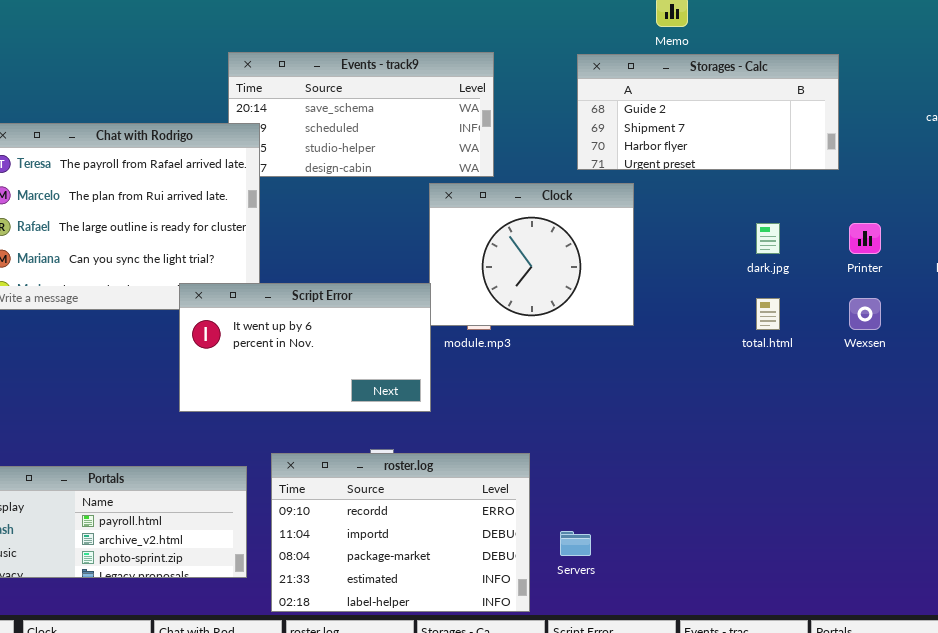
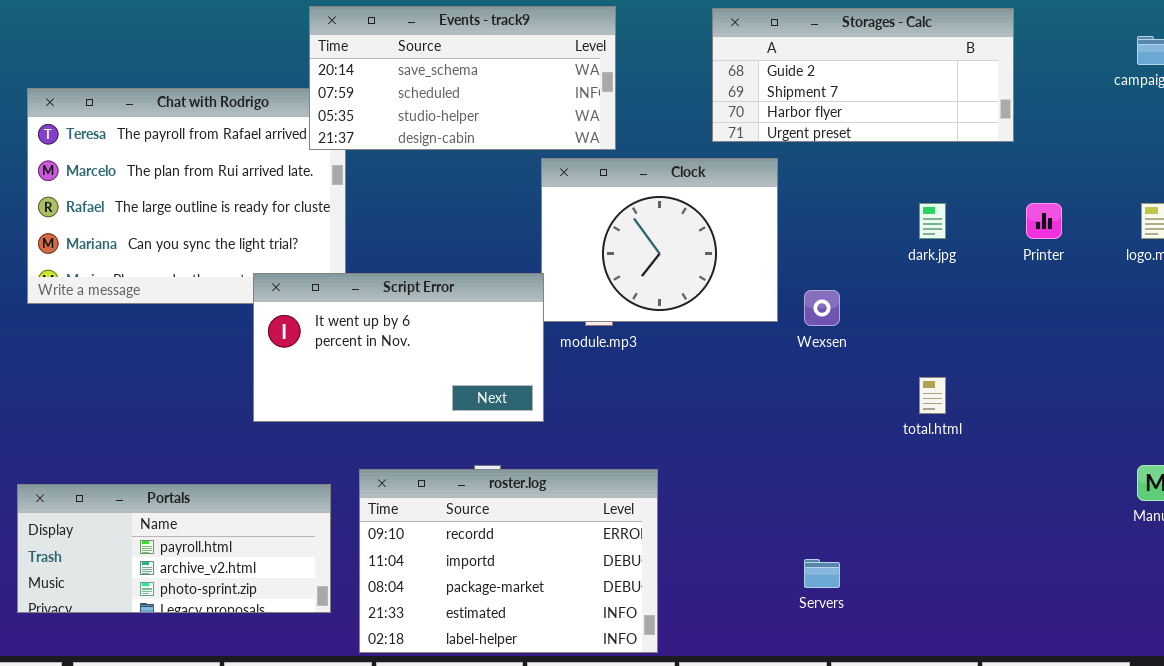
Events - track9: [228,52,494,177] -> [309,6,616,150], raised
total.html: [756,298,780,330] -> [919,377,946,414], moved
Wexsen: [849,298,881,330] -> [804,290,840,326], moved
Servers: [560,531,591,556] -> [804,559,840,588], moved

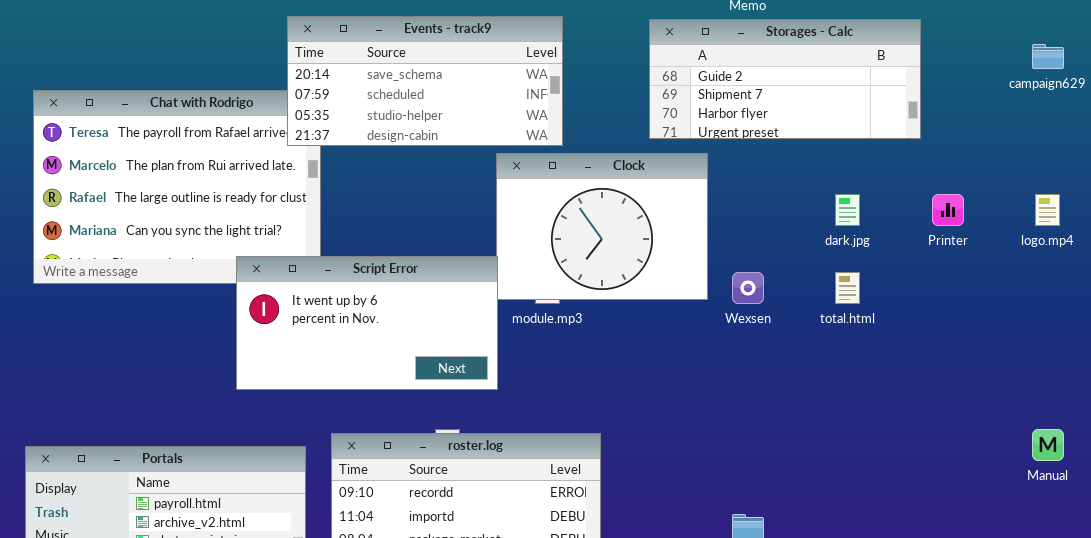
total.html: [919,377,946,414] -> [835,272,860,304], moved

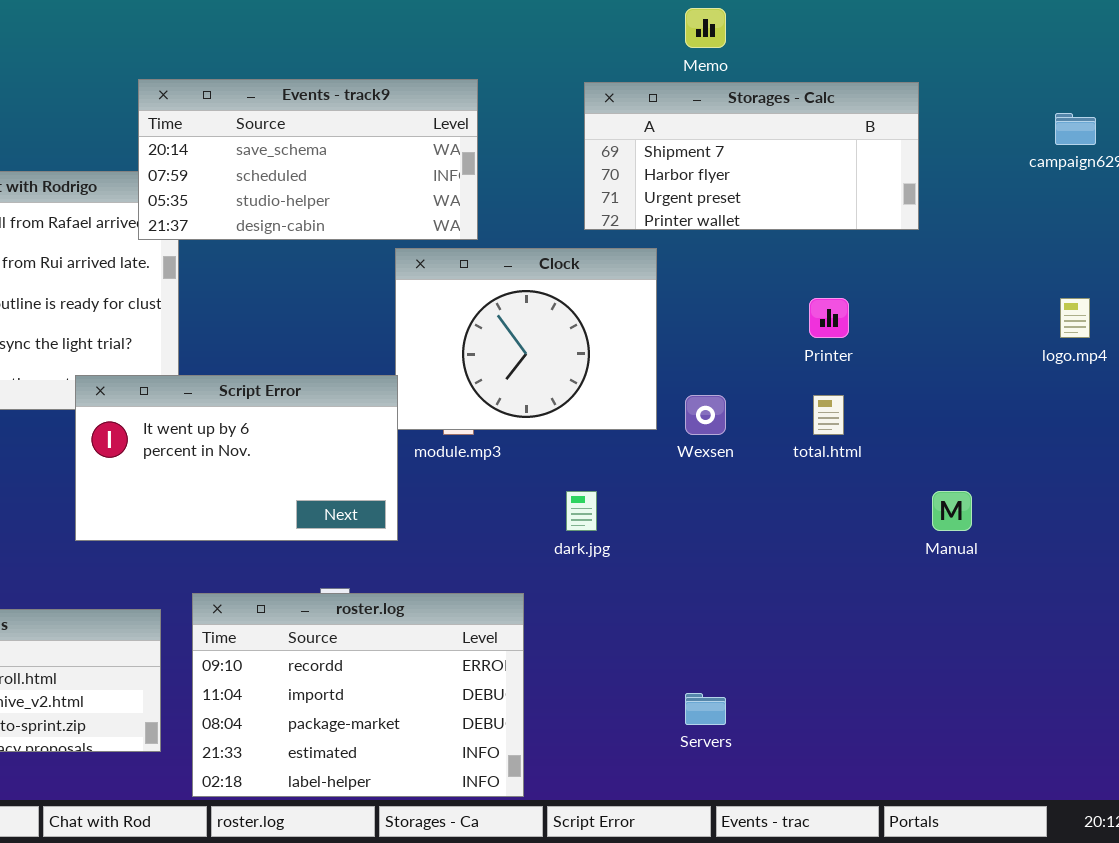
Storages - Calc: [649,19,921,139] -> [584,82,919,230], scrolled down 1 row
dark.jpg: [835,194,860,226] -> [566,491,597,531], moved
Printer: [932,194,964,226] -> [809,298,849,338], moved
Manual: [1032,429,1064,461] -> [932,491,972,531], moved

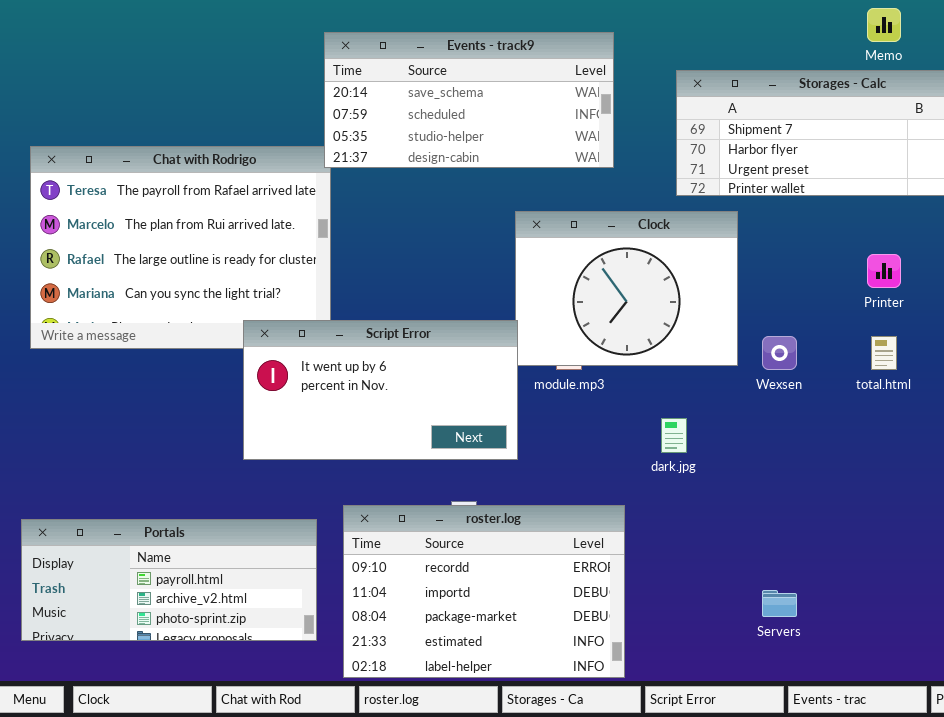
Memo: [685,8,726,48] -> [867,8,901,42], moved
Events - track9: [138,79,478,240] -> [324,32,614,168], moved

